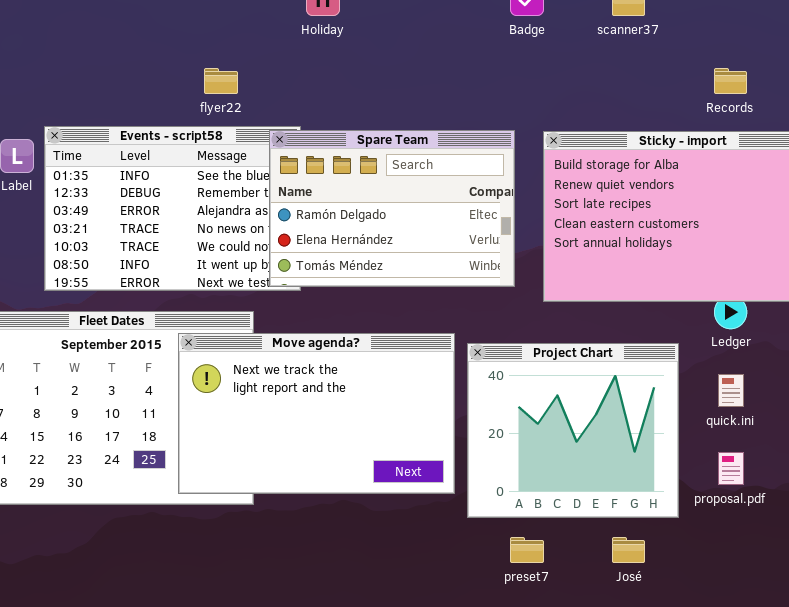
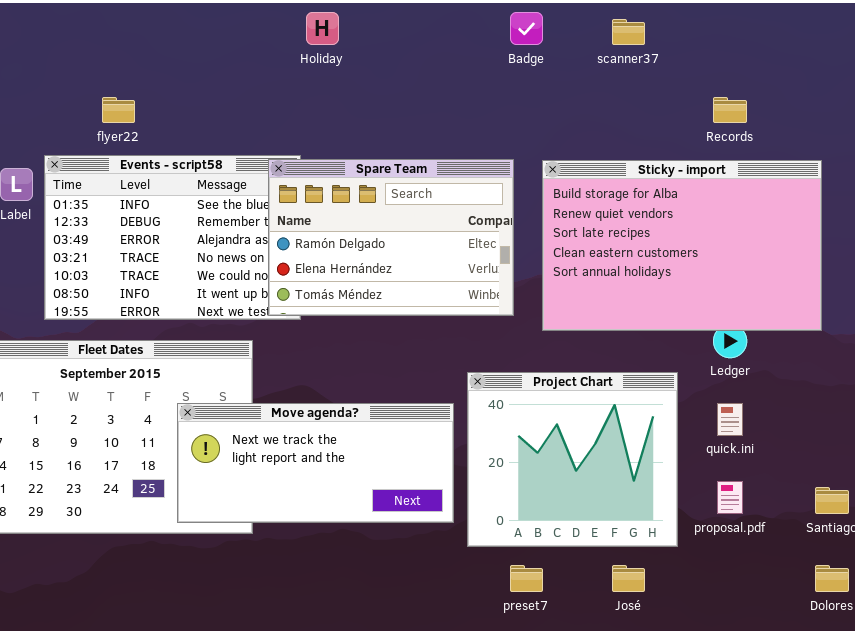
flyer22: [204,68,238,94] -> [102,97,135,123], moved
Move agenda?: [178,333,455,494] -> [177,403,454,523], resized

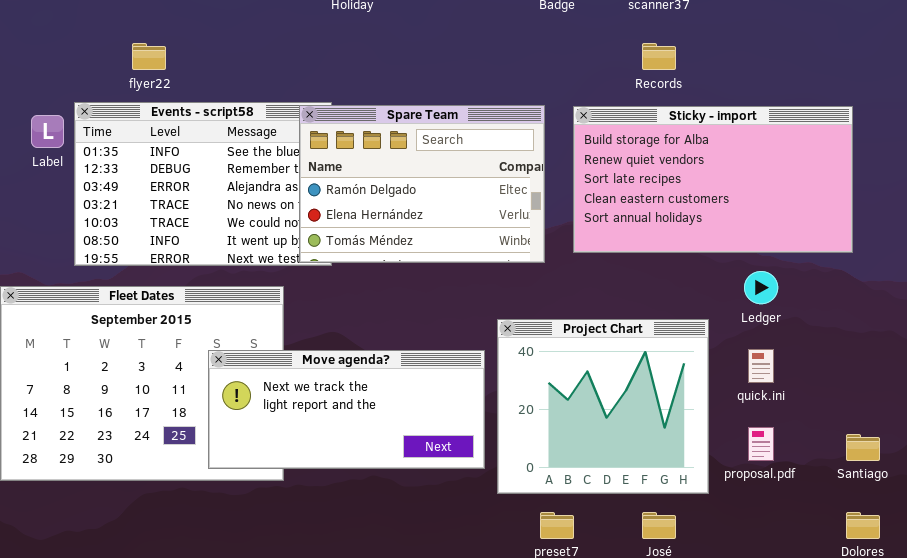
Records: [713,97,747,123] -> [642,43,676,70], moved
Sticky - import: [542,160,822,331] -> [573,106,853,253], resized

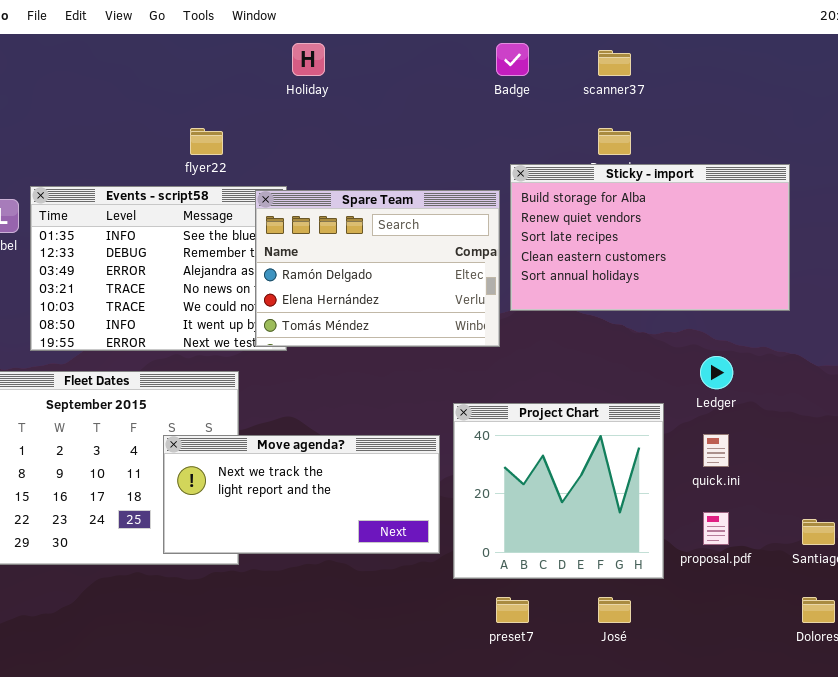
flyer22: [132,43,166,70] -> [190,128,223,155], moved
Sticky - import: [573,106,853,253] -> [510,164,790,311], moved

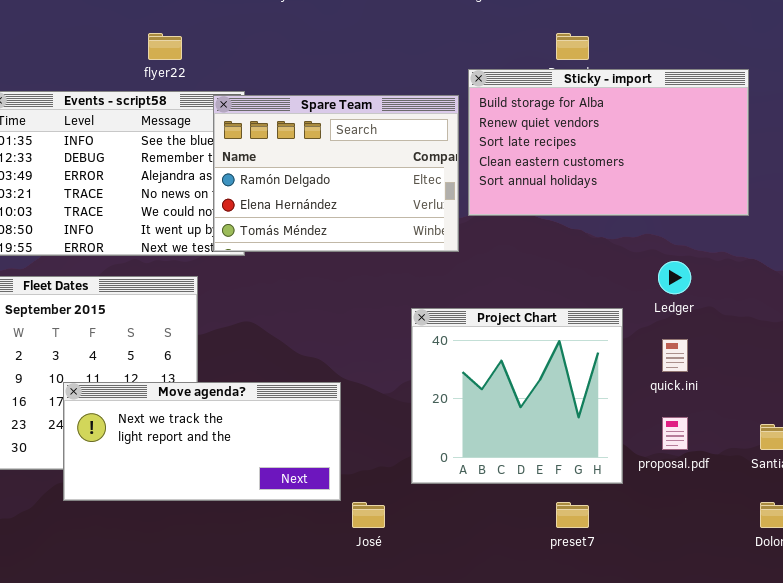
Move agenda?: [163,435,440,554] -> [63,382,341,501], moved
preset7: [496,597,529,623] -> [556,502,589,528], moved
José: [598,597,631,623] -> [352,502,385,528], moved

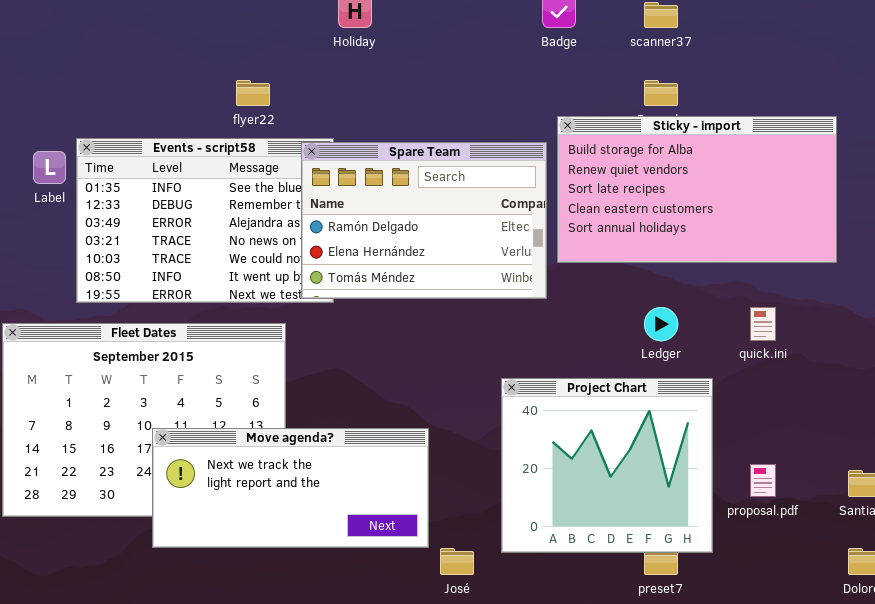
Ledger: [658,261,691,294] -> [644,307,678,341], moved
Project Chart: [411,308,623,484] -> [501,378,713,553], moved
quick.ini: [662,339,688,372] -> [750,307,776,341], moved

